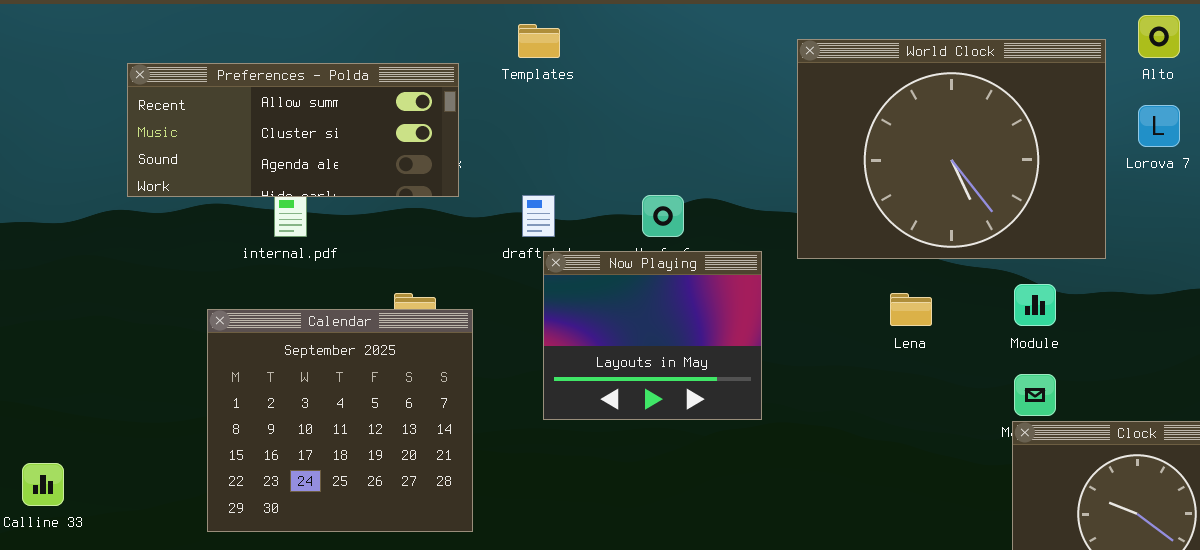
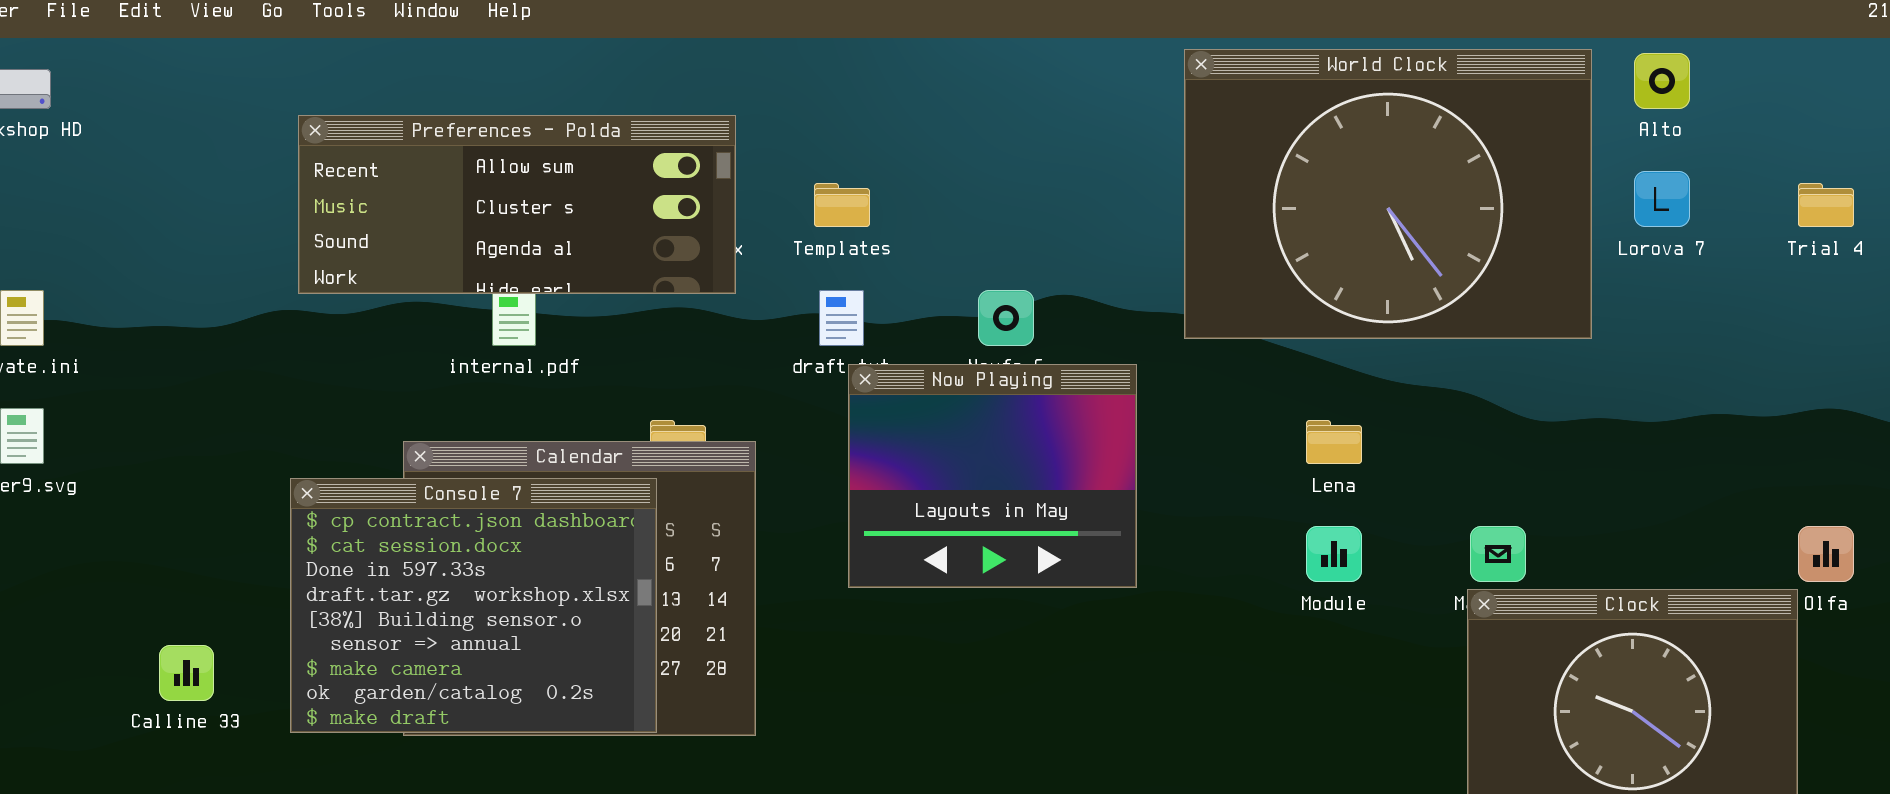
Templates: [518,24,560,58] -> [814,183,870,227], moved
World Clock: [797,39,1106,259] -> [1184,49,1592,339], moved
Module: [1014,284,1056,326] -> [1306,526,1362,582], moved
Console 7: none -> [290,478,657,733], opened

